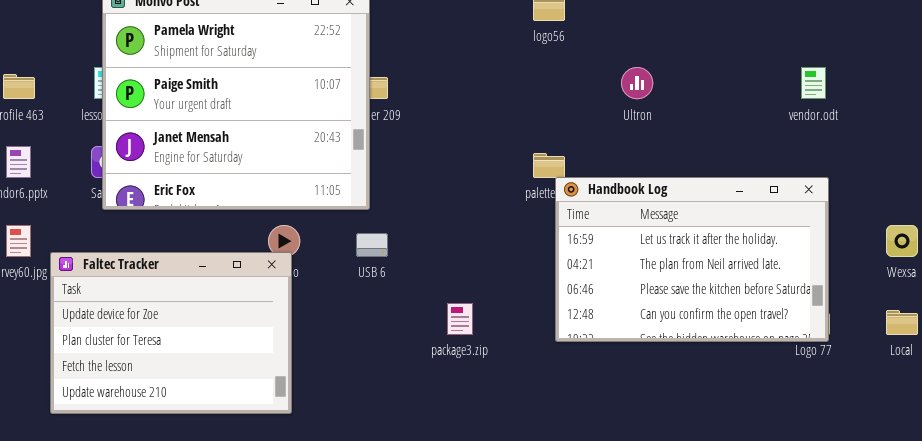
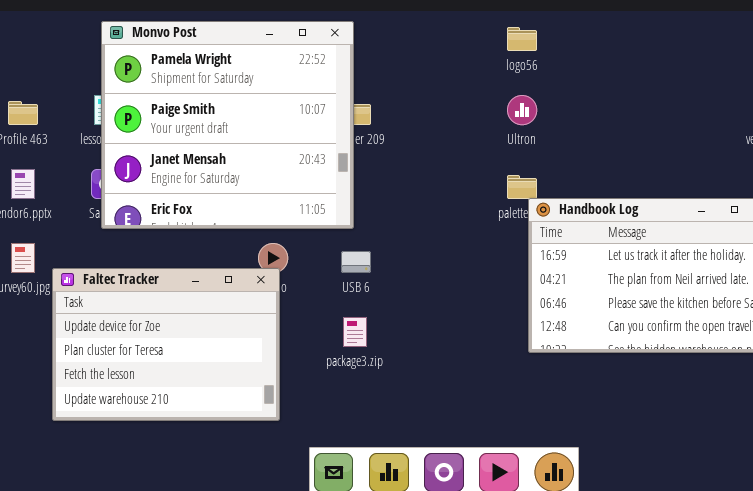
Ultron: [621,67,653,99] -> [507,95,537,125], moved
package3.zip: [447,303,473,335] -> [343,317,367,347], moved

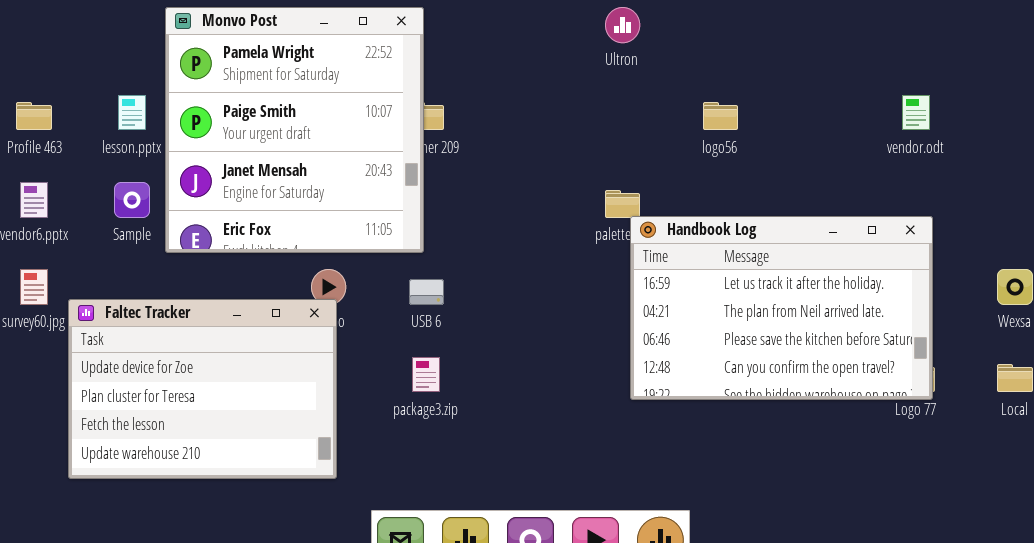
Monvo Post: [101,21,354,229] -> [165,7,424,253], resized
logo56: [507,27,537,51] -> [703,102,738,130], moved
Ultron: [507,95,537,125] -> [605,7,640,43], moved

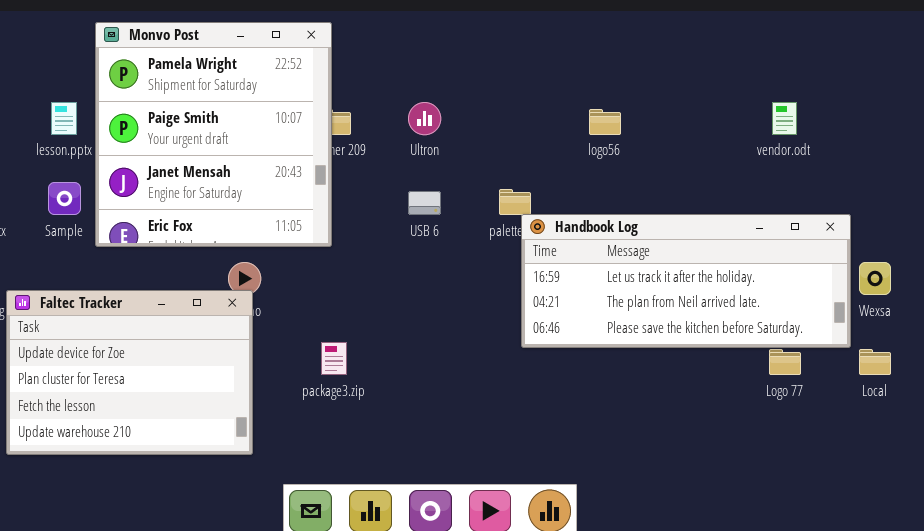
Ultron: [605,7,640,43] -> [408,102,441,135], moved
Handbook Log: [630,216,933,400] -> [521,214,851,348], resized
USB 6: [409,279,444,305] -> [408,191,441,215], moved

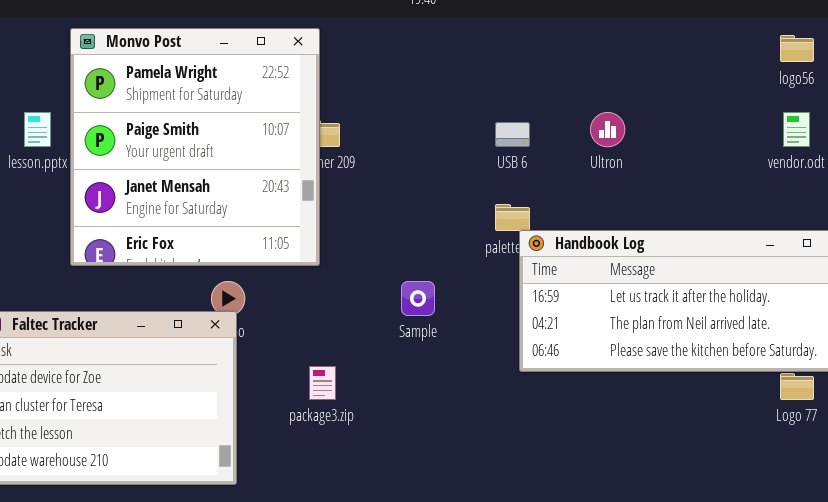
Ultron: [408,102,441,135] -> [590,112,625,147], moved
logo56: [589,109,621,135] -> [780,35,814,62], moved
Sample: [48,182,81,215] -> [401,281,435,316], moved
USB 6: [408,191,441,215] -> [495,122,530,147], moved

